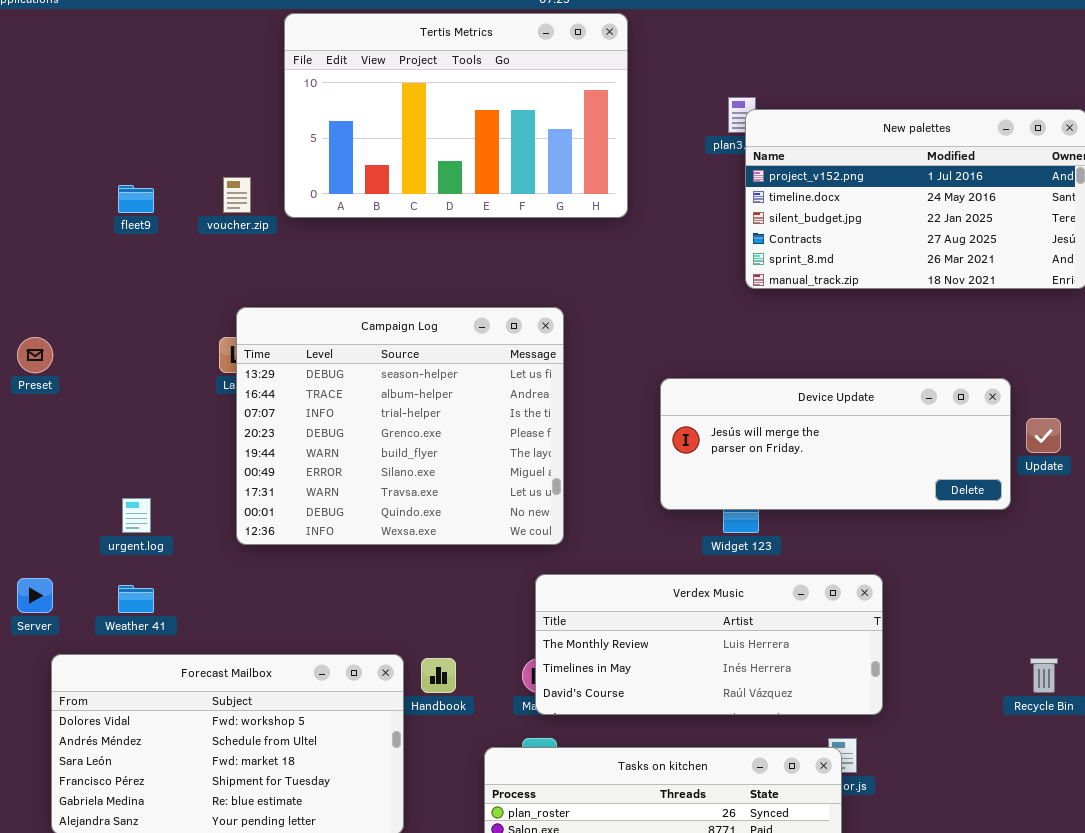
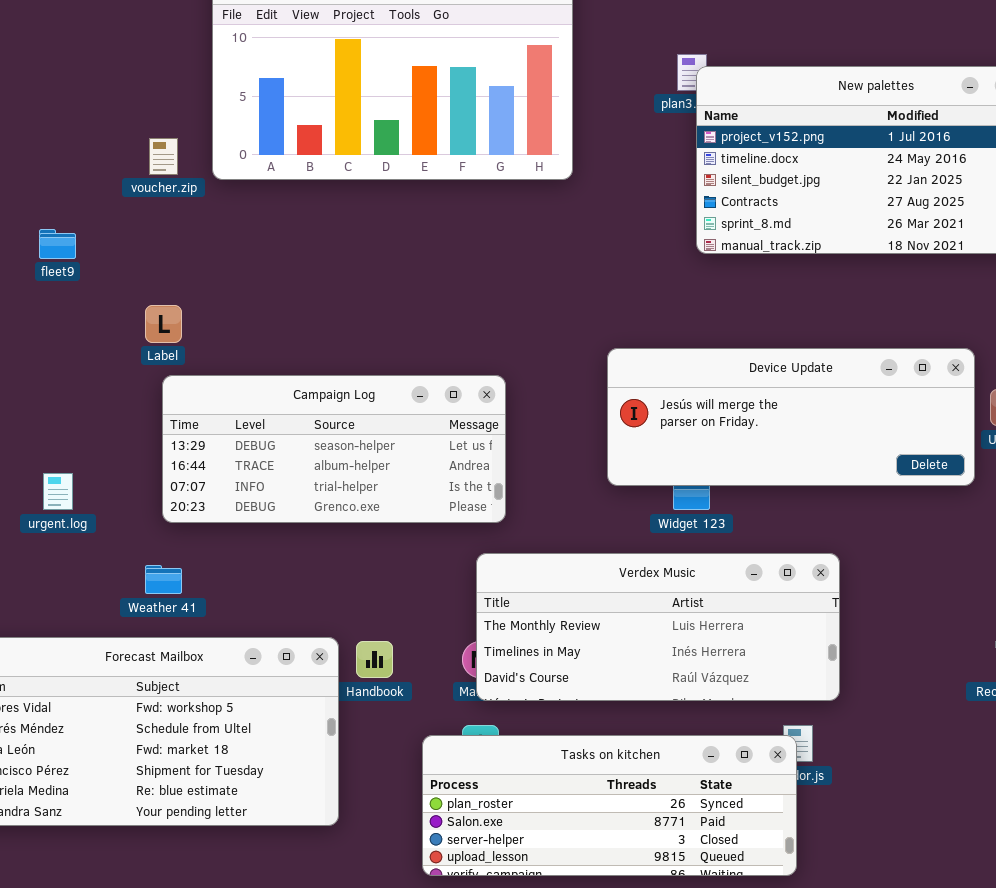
fleet9: [118,185,154,213] -> [39,229,76,259], moved
Campaign Log: [236,307,564,545] -> [162,375,506,523], resized
Weather 41: [118,585,154,613] -> [145,565,182,594], moved

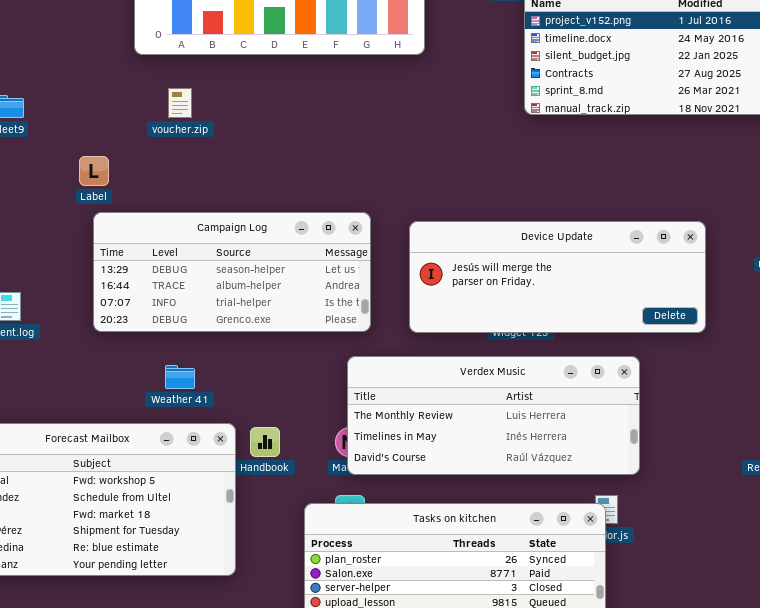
voucher.zip: [149,138,178,175] -> [168,88,192,118], moved
Device Update: [607,348,975,486] -> [409,221,706,333], moved
Weather 41: [145,565,182,594] -> [165,365,195,389], moved

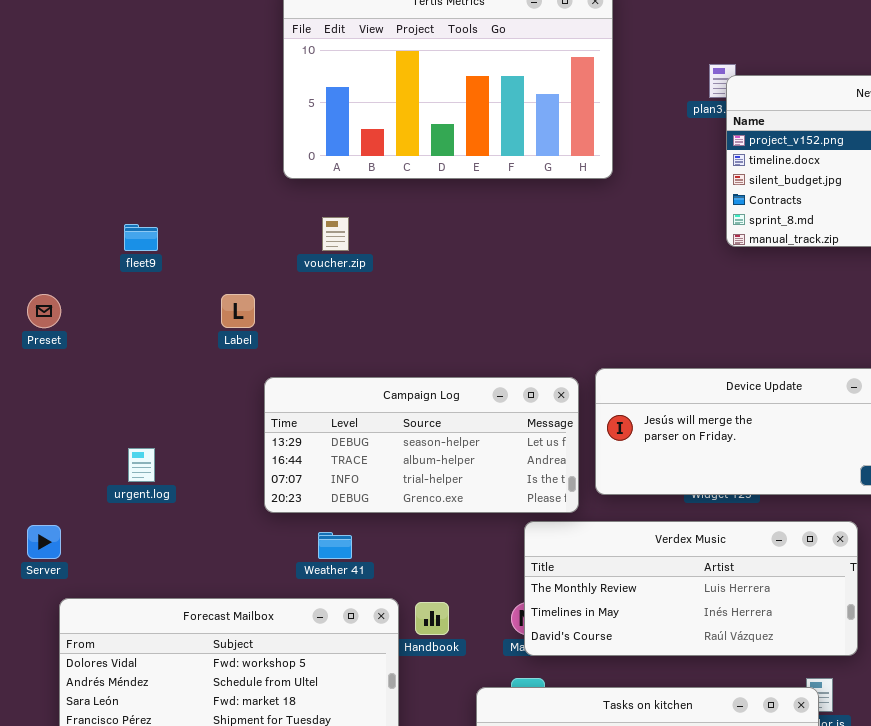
Campaign Log: [93,212,371,332] -> [264,377,579,513], moved

